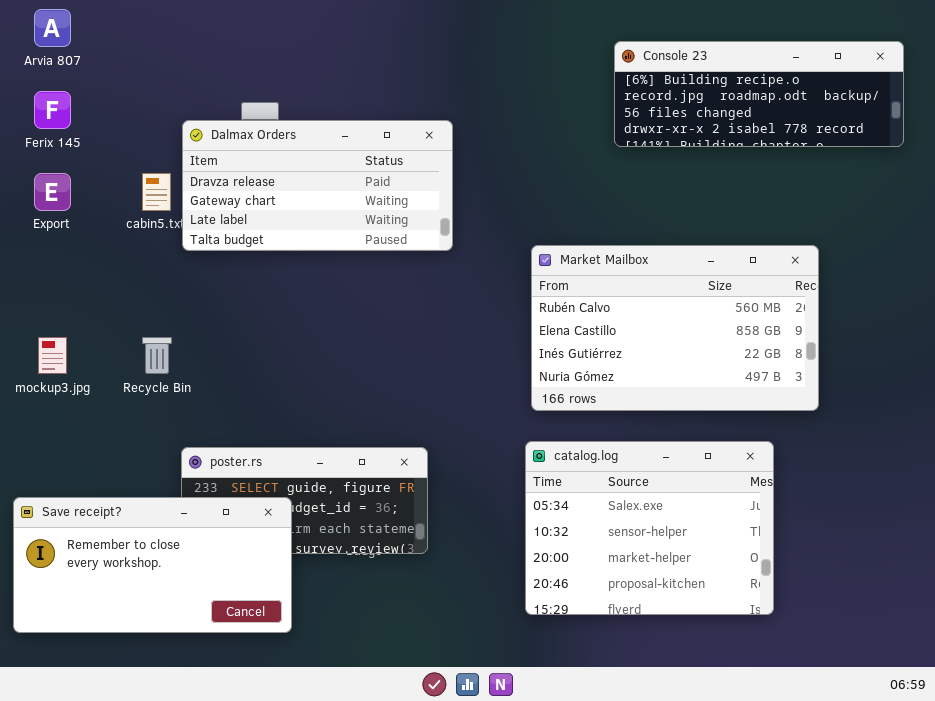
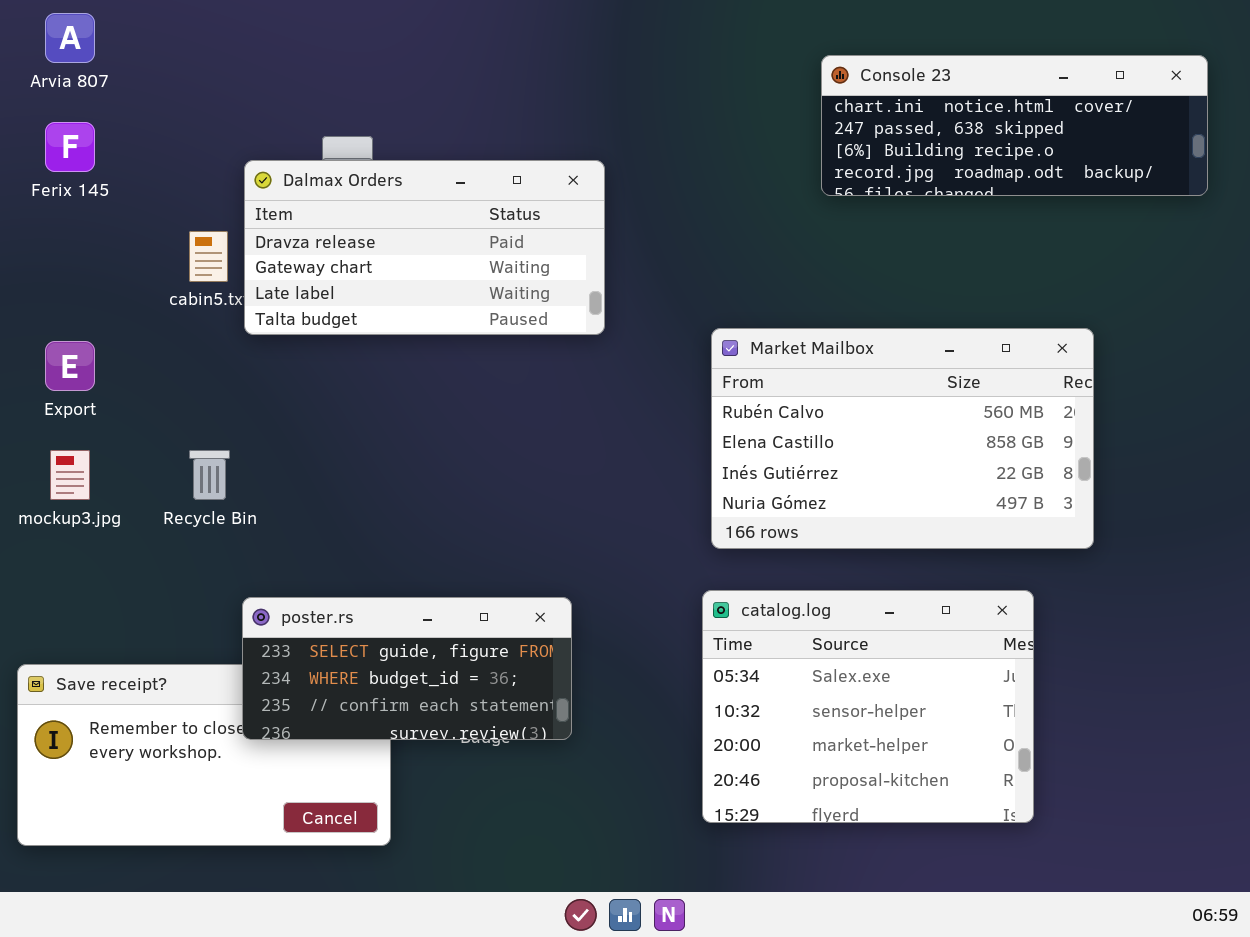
Console 23: [614,41,904,147] -> [821,55,1208,196], scrolled up 2 rows
Export: [34,173,71,211] -> [45,341,95,391], moved
poster.rs: [181,447,428,554] -> [242,597,572,740], raised

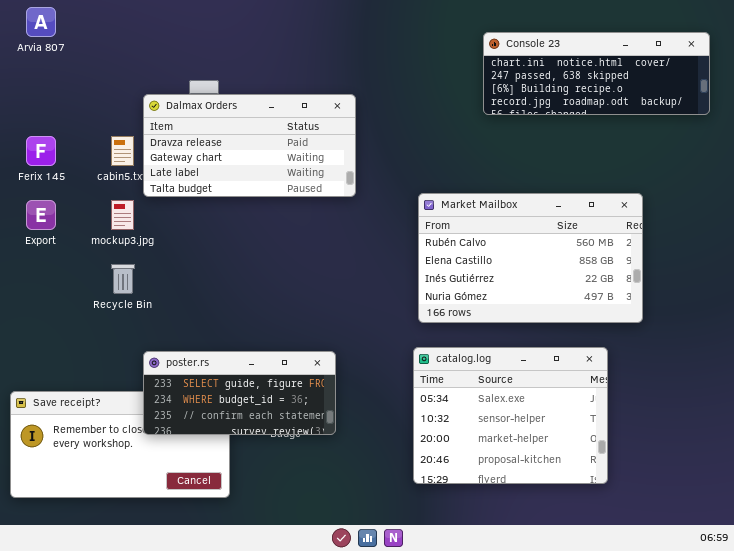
Ferix 145: [45,122,95,172] -> [26,136,56,166], moved
mockup3.jpg: [50,450,90,500] -> [111,200,134,230], moved

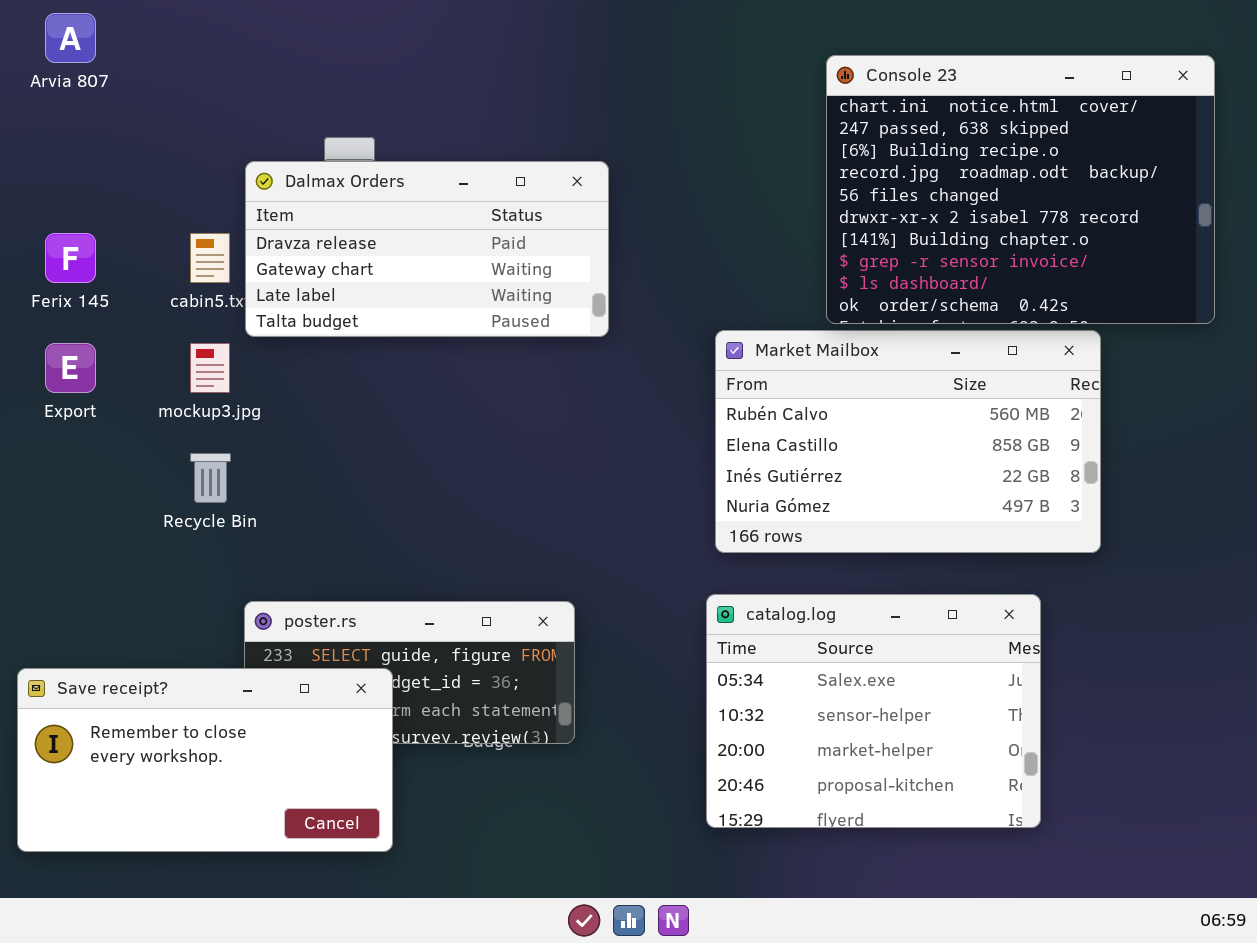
Console 23: [483,32,710,115] -> [826,55,1215,324], resized
Save receipt?: [10,391,230,498] -> [17,668,393,852], raised

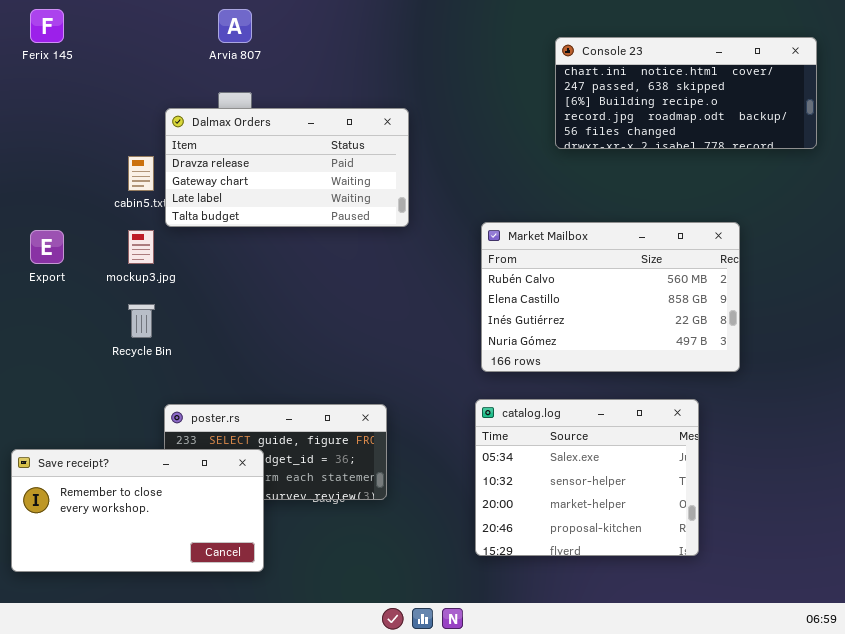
Arvia 807: [45,13,96,63] -> [218,9,252,43], moved
Console 23: [826,55,1215,324] -> [555,37,817,149], resized
Ferix 145: [45,233,96,283] -> [30,9,64,43], moved

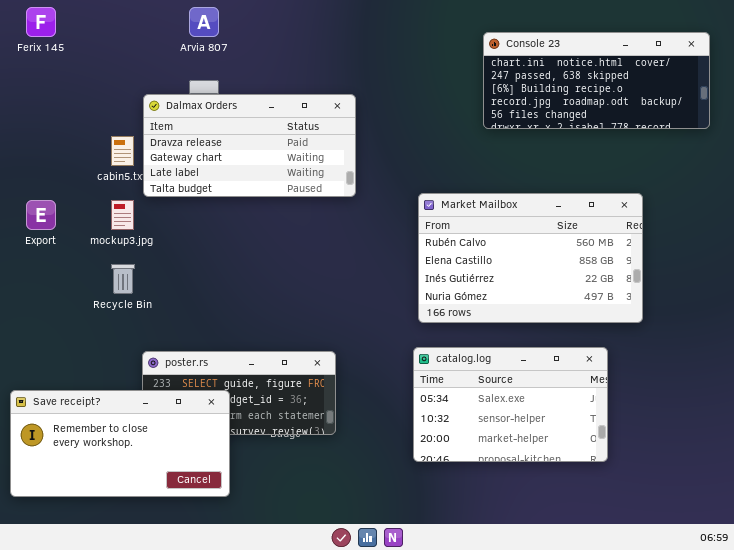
catalog.log: [475,399,699,556] -> [413,347,608,462], resized

